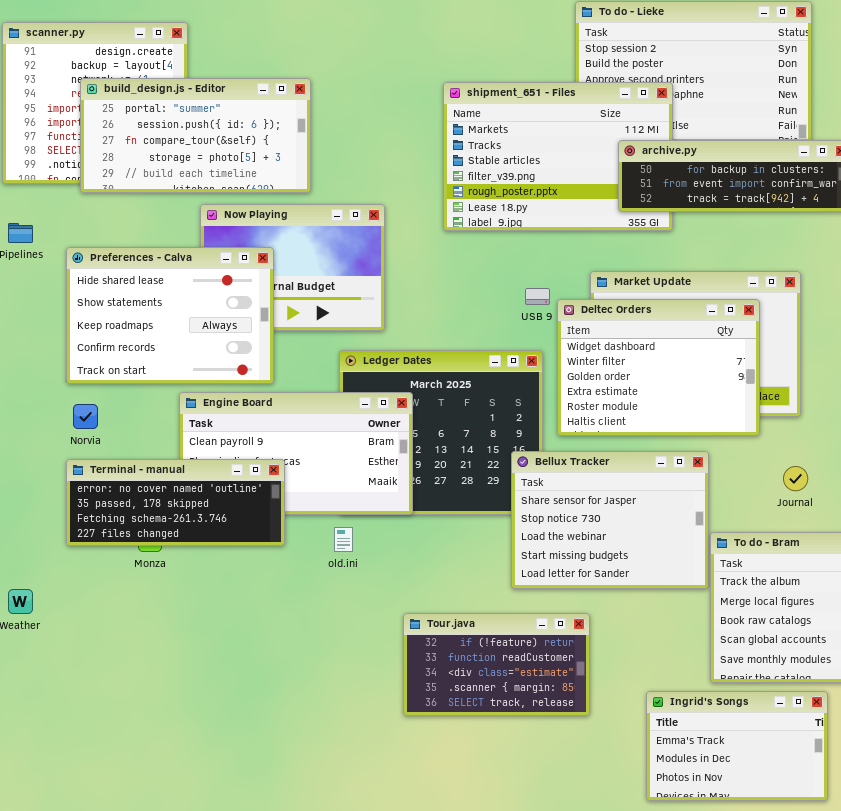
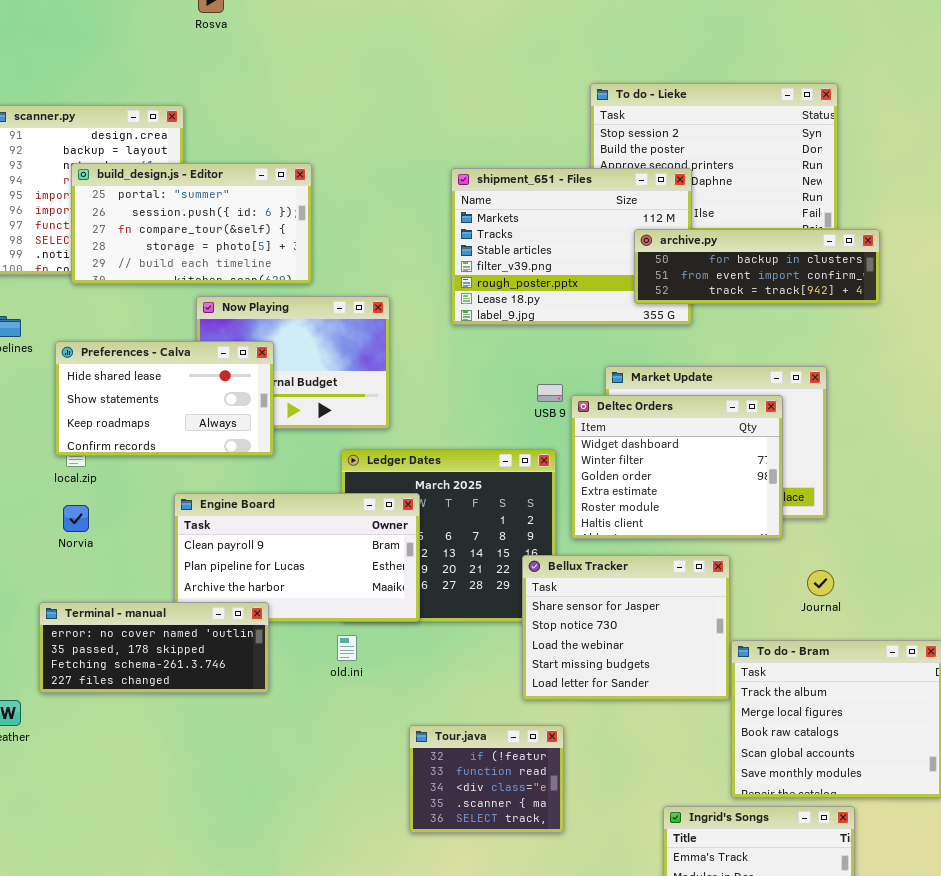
Preferences - Calva: [66,247,274,384] -> [55,341,274,456], resized
Terminal - manual: [66,459,285,546] -> [39,602,269,693], moved
Tour.java: [403,613,590,716] -> [409,725,564,833], resized

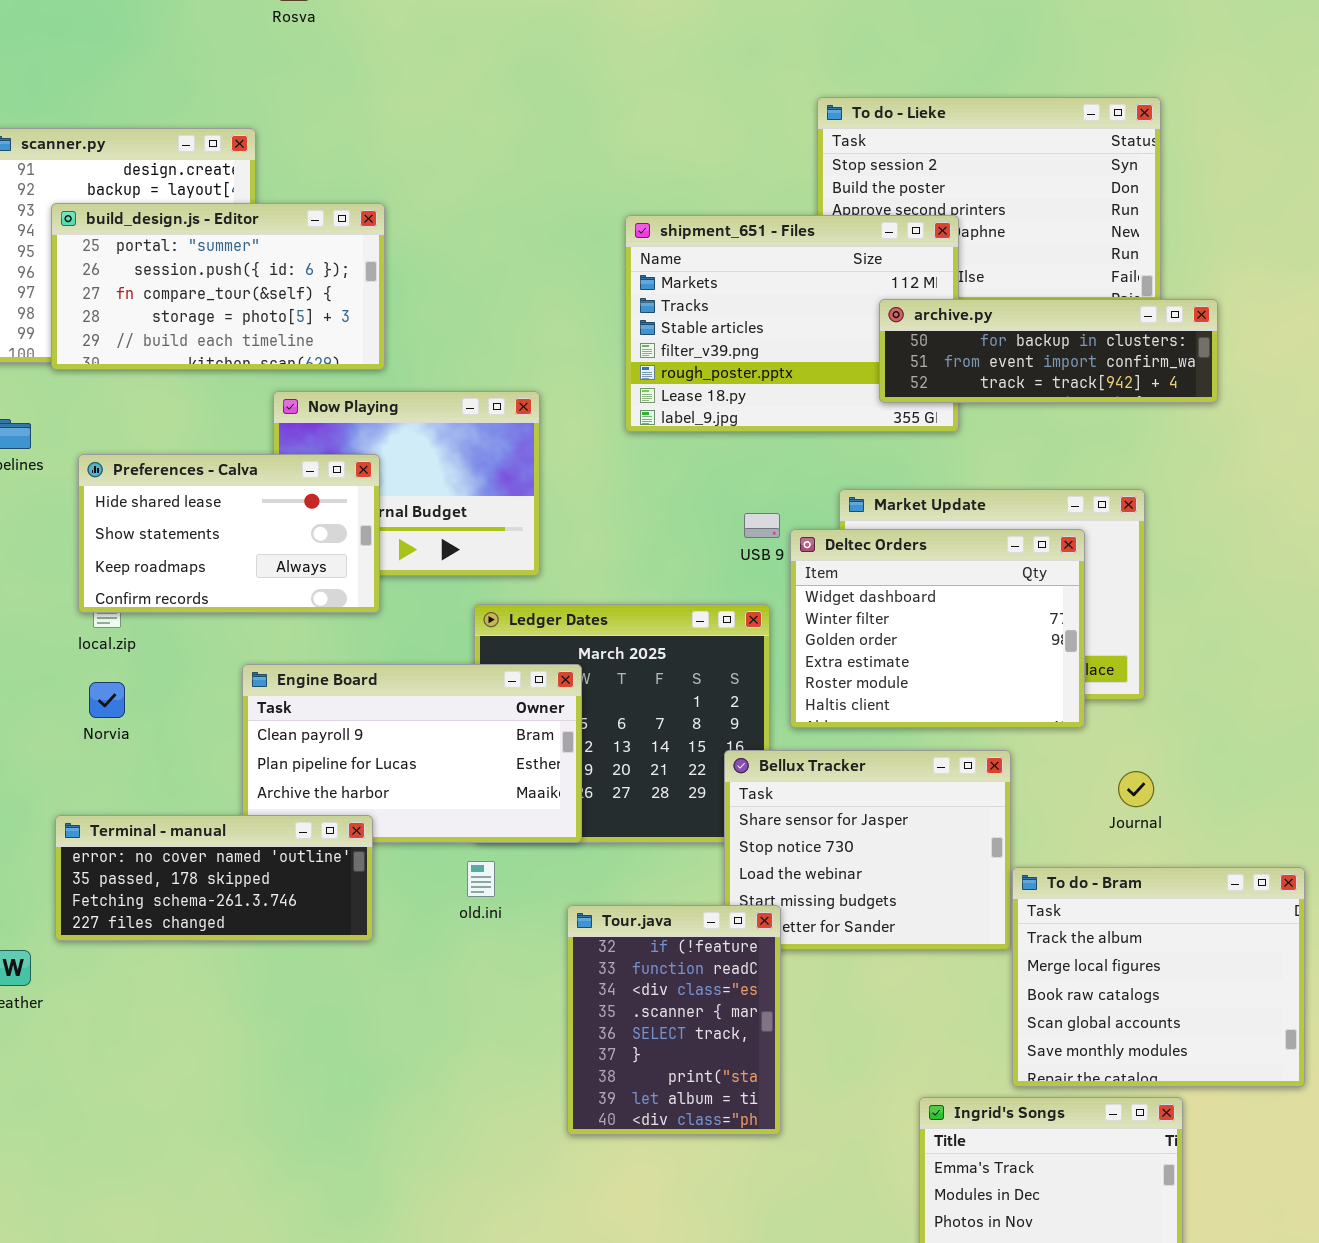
build_design.js - Editor: [71,163,312,284] -> [51,203,385,370], moved
Tour.java: [409,725,564,833] -> [567,905,781,1135], resized

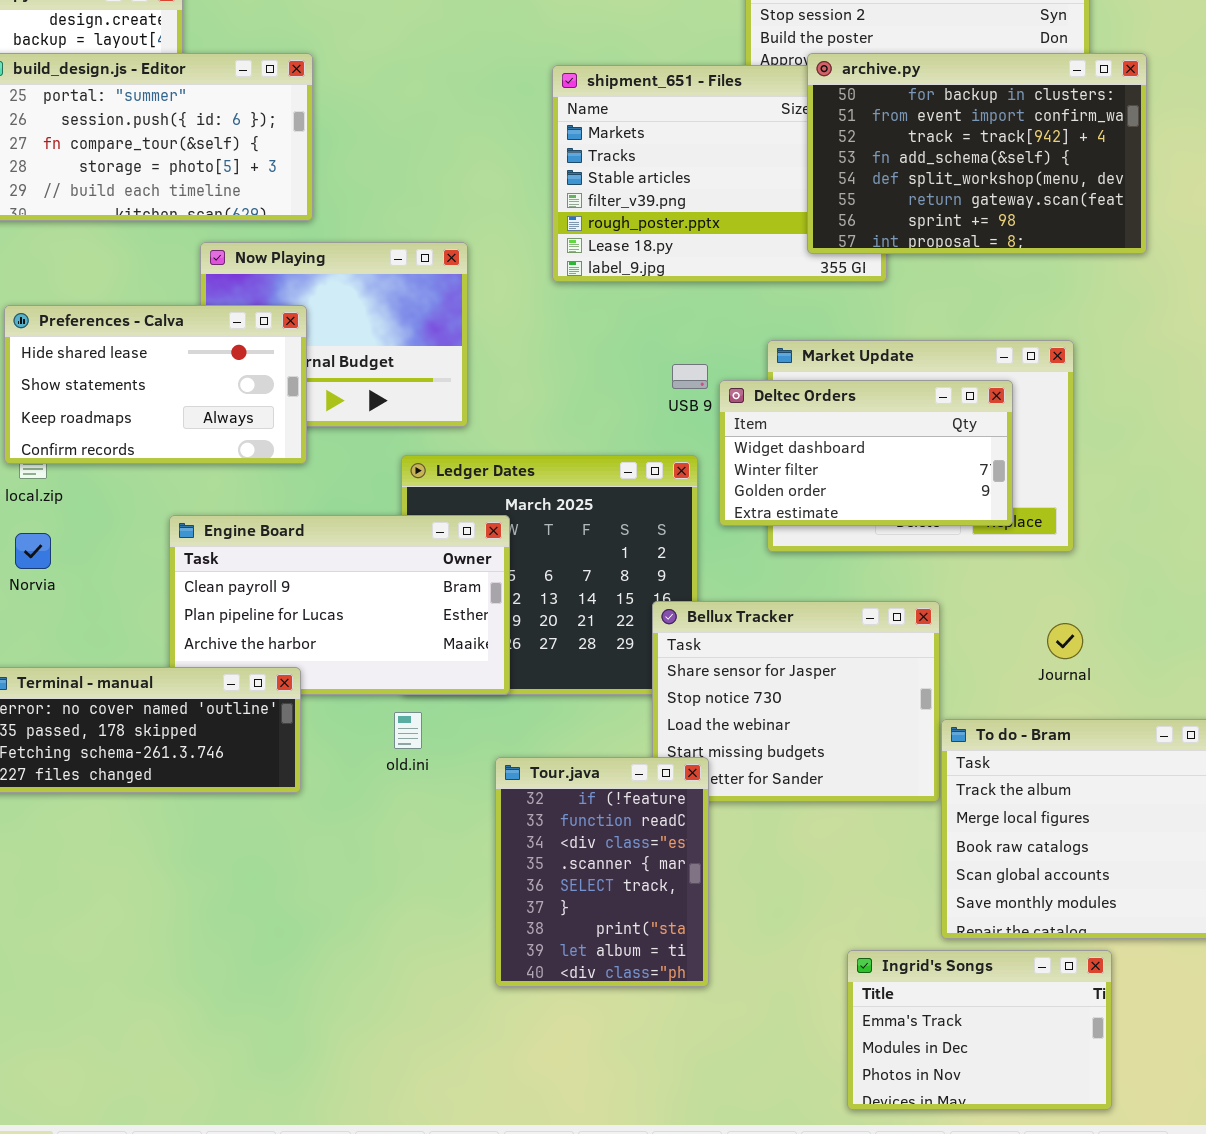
archive.py: [879,299,1218,403] -> [807,53,1147,254], resized
Deltec Orders: [790,529,1085,728] -> [719,380,1013,526], resized

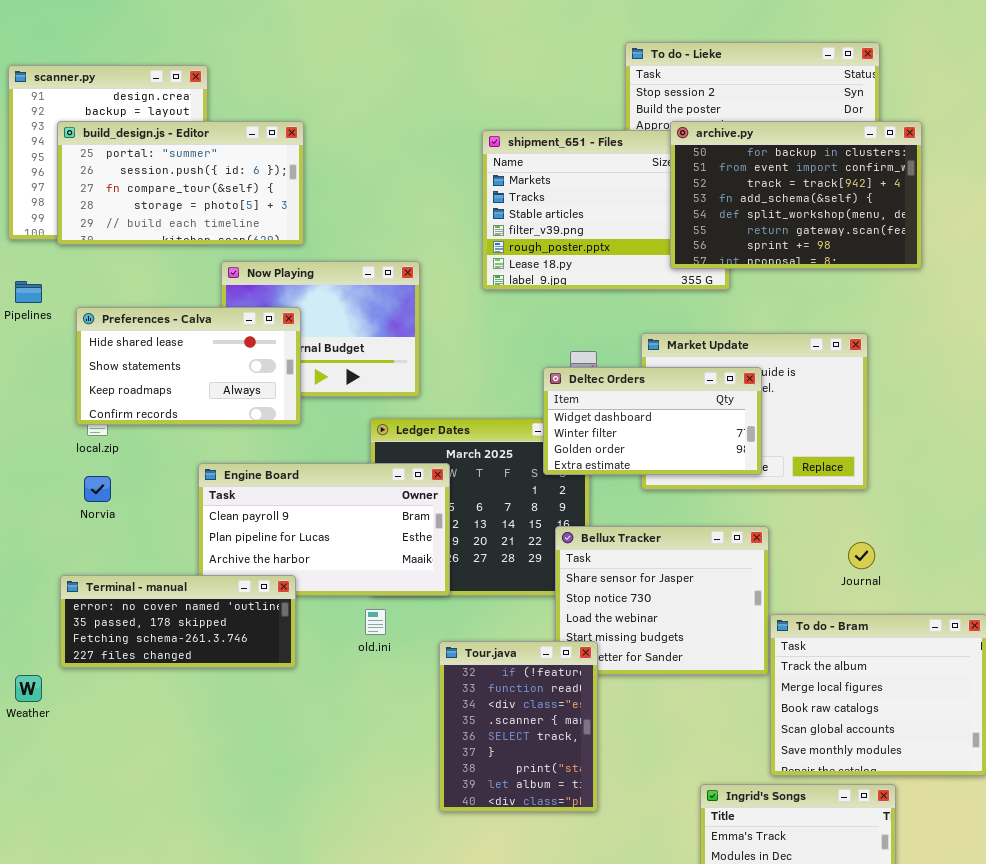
Deltec Orders: [719,380,1013,526] -> [543,367,762,475], moved

